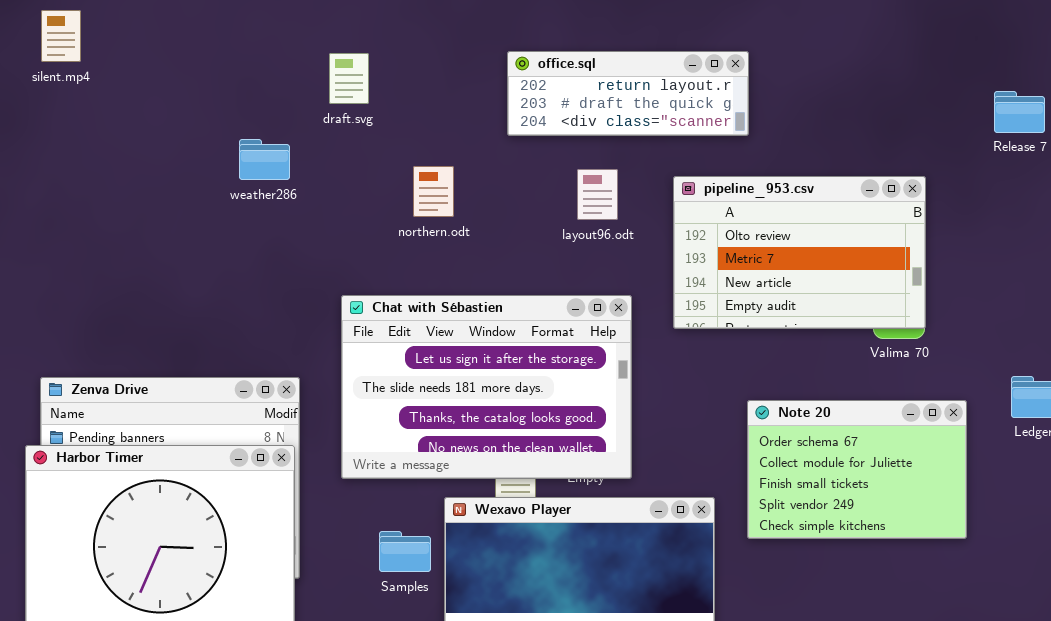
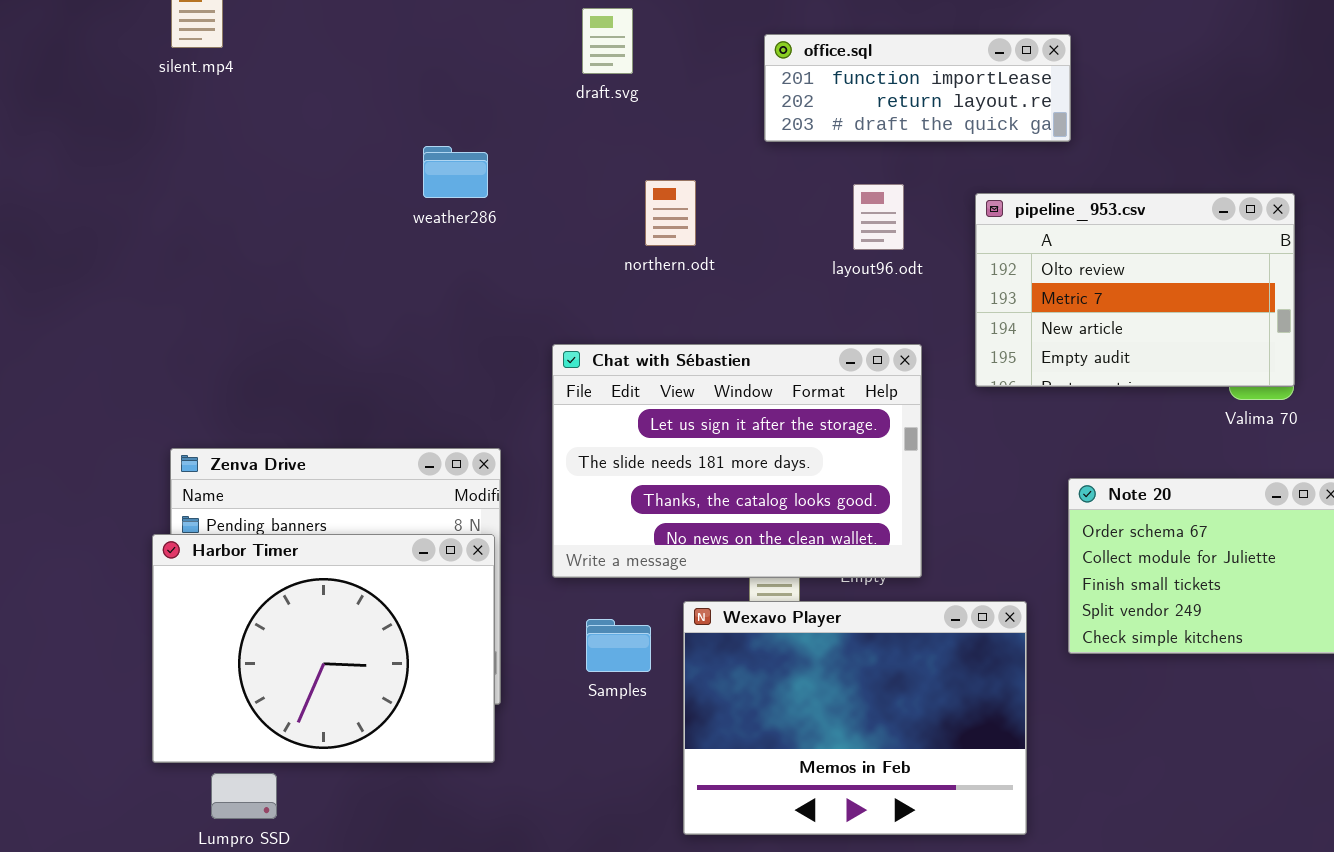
office.sql: [507,51,749,136] -> [764,34,1071,142], scrolled up 1 row
draft.svg: [329,53,369,104] -> [582,8,633,74], moved
Samples: [379,531,431,572] -> [586,619,651,672], moved

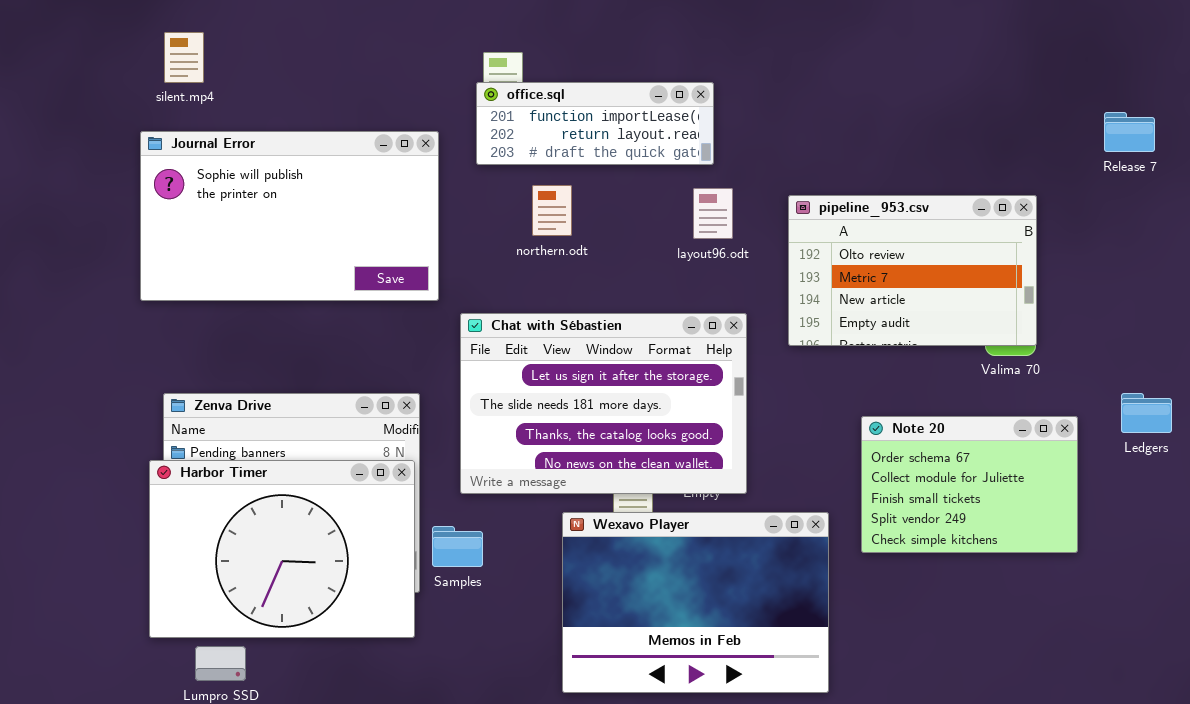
office.sql: [764,34,1071,142] -> [476,82,714,165], moved
Journal Error: none -> [140,131,439,301], opened
Samples: [586,619,651,672] -> [432,526,483,567], moved

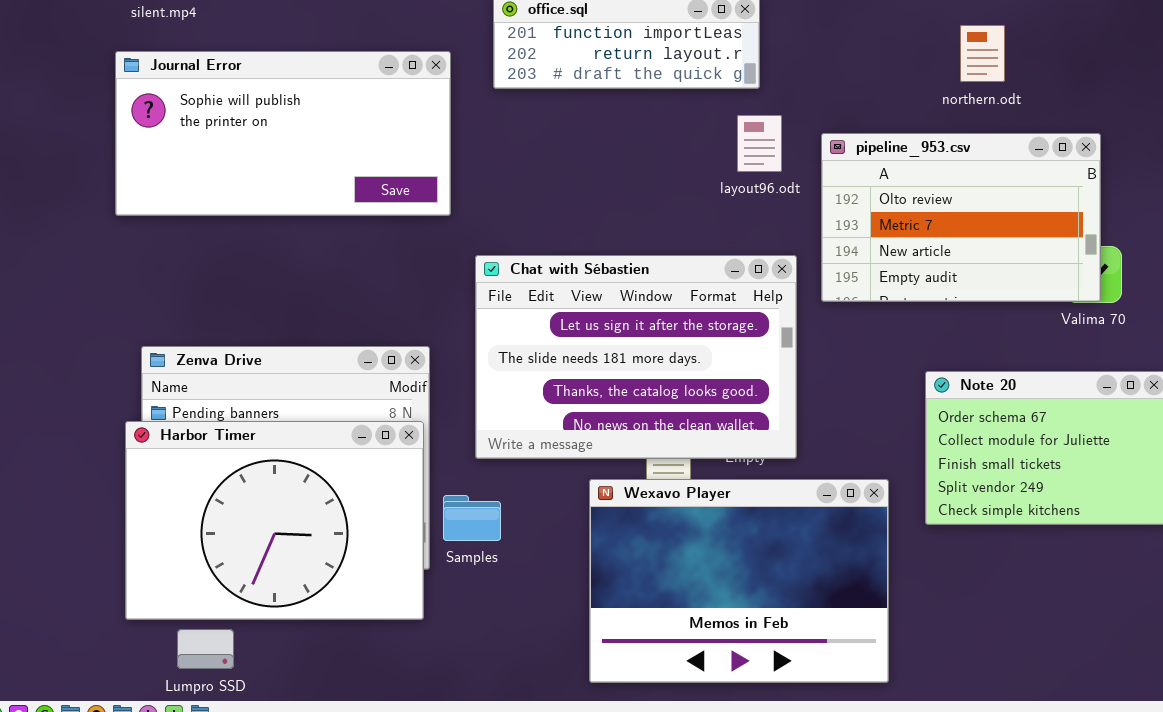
Journal Error: [140,131,439,301] -> [115,51,451,216], resized
northern.odt: [532,185,572,236] -> [960,25,1005,82], moved
pipeline_953.csv: [788,195,1037,346] -> [821,133,1101,302], moved

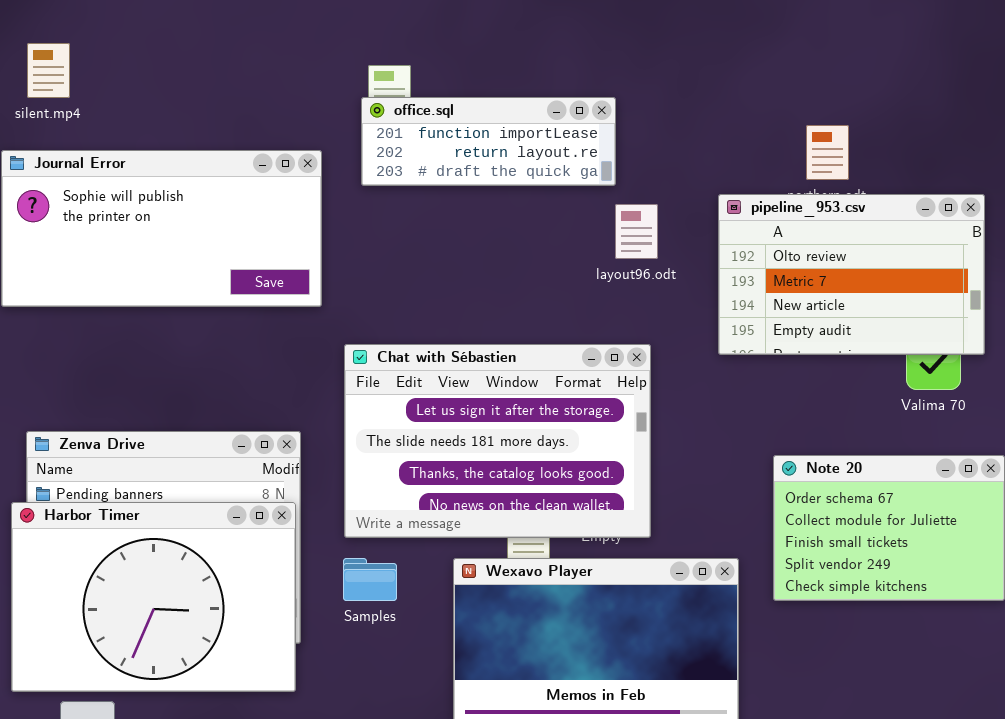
layout96.odt: [737,115,782,172] -> [615,204,658,259], moved
pipeline_953.csv: [821,133,1101,302] -> [718,194,985,355], moved
Samples: [443,495,501,541] -> [343,558,397,601], moved

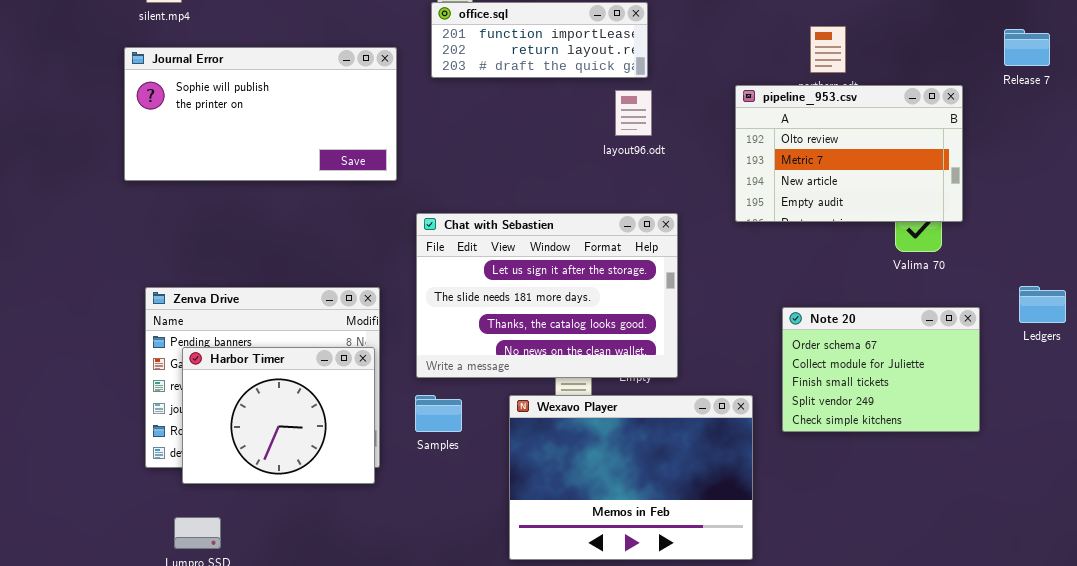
layout96.odt: [615,204,658,259] -> [615,90,652,136], moved
Harbor Timer: [11,502,296,692] -> [182,347,375,484], resized

